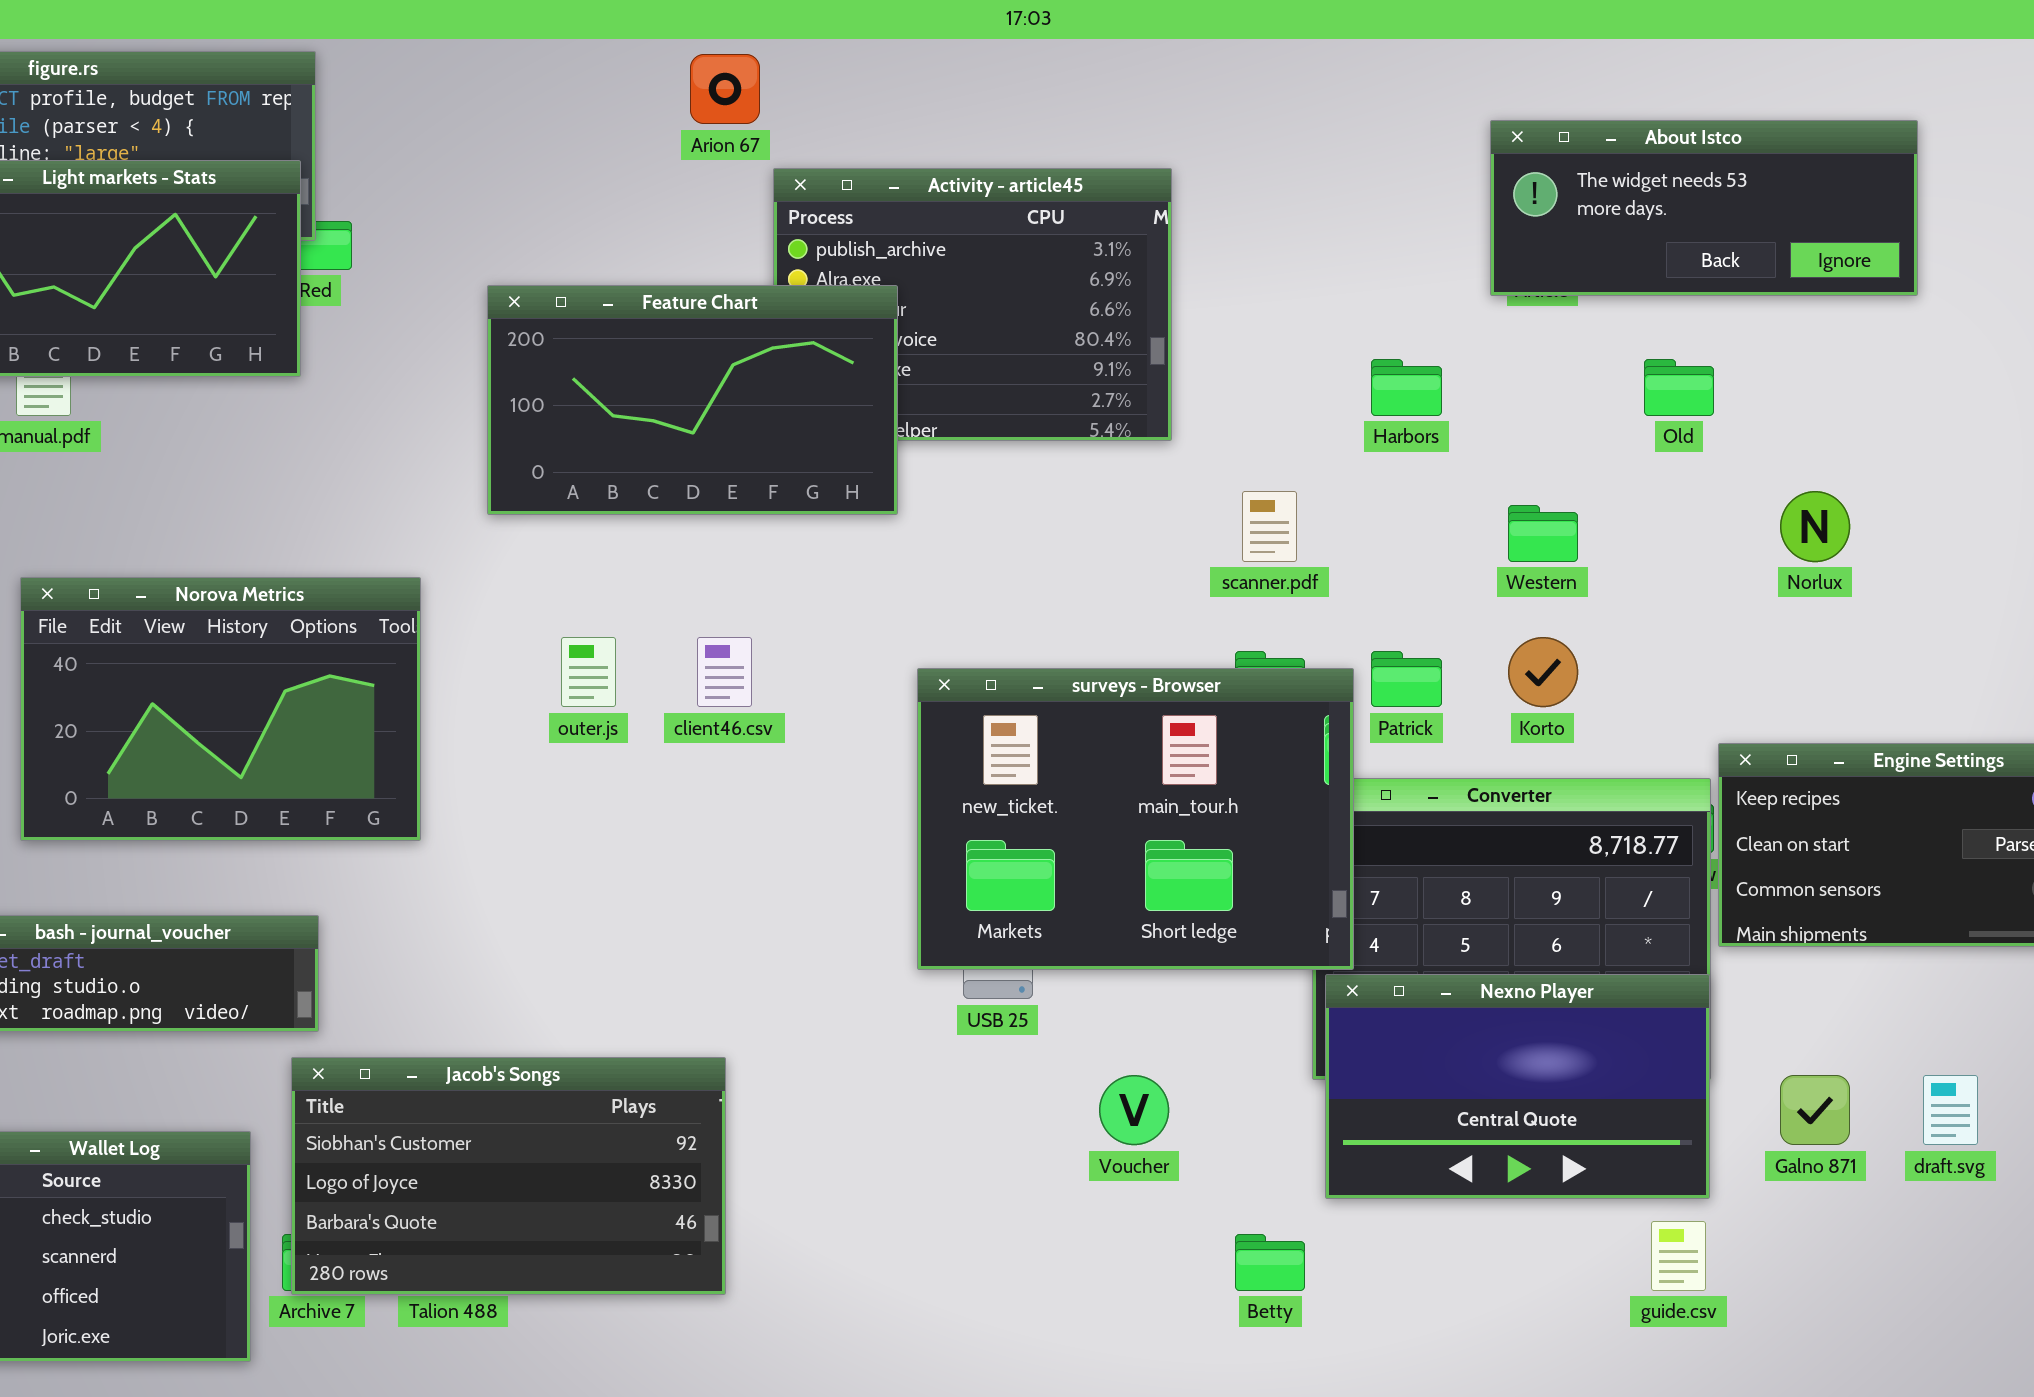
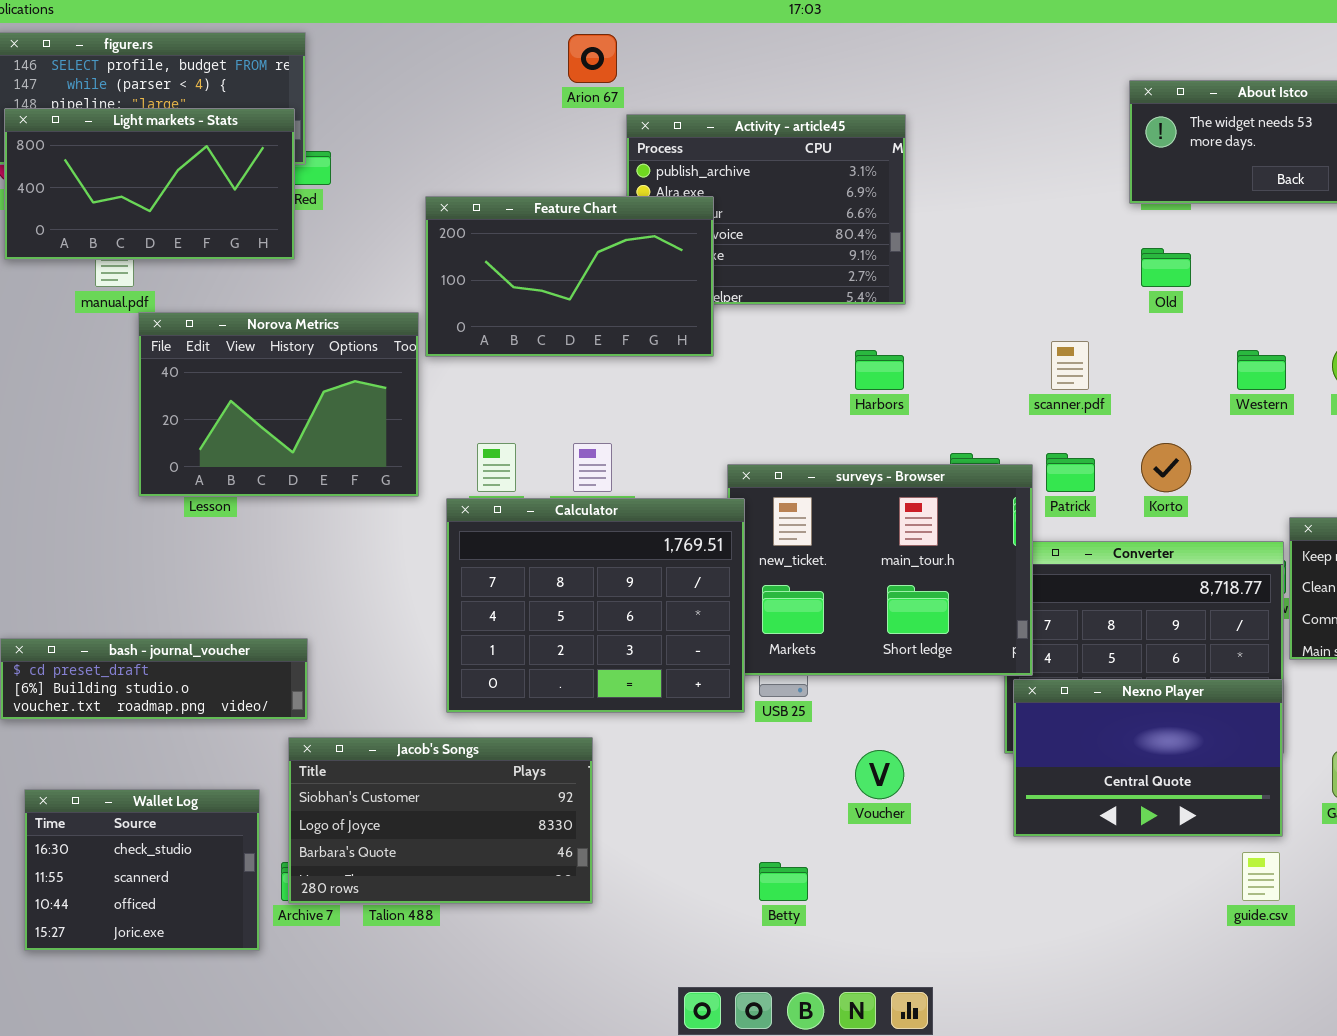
Harbors: [1371,359,1442,416] -> [855,350,904,390], moved
Old: [1644,359,1714,416] -> [1141,248,1191,287], moved
scanner.pdf: [1242,491,1297,562] -> [1051,341,1089,390], moved
Western: [1508,505,1578,562] -> [1237,350,1286,390], moved
Norova Metrics: [20,577,421,841] -> [138,312,419,497], moved
Calculator: none -> [446,498,745,713], opened
Betty: [1235,1234,1305,1291] -> [759,862,808,901], moved

